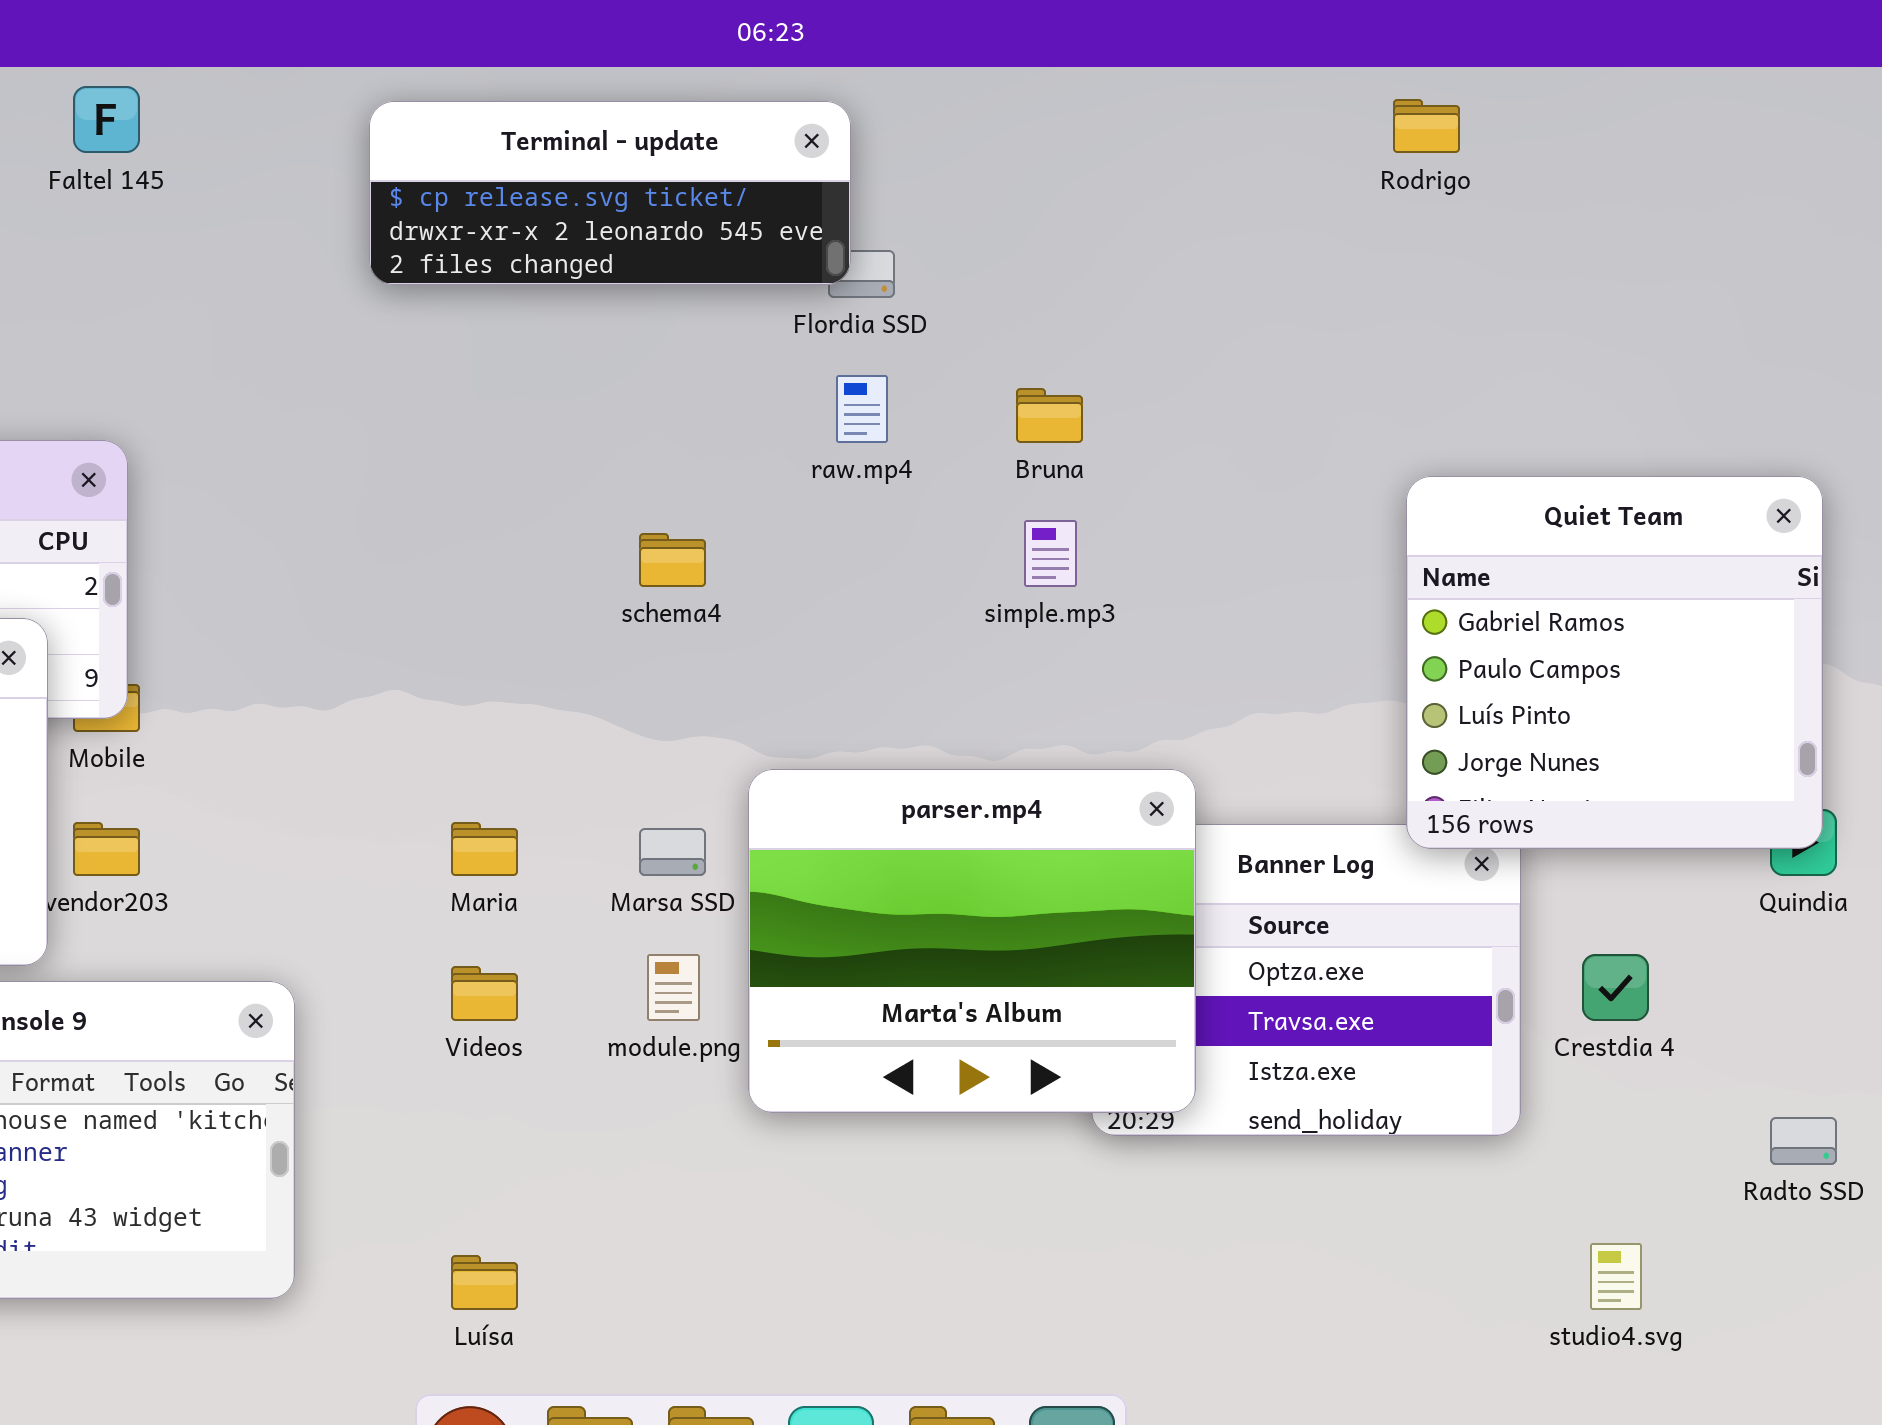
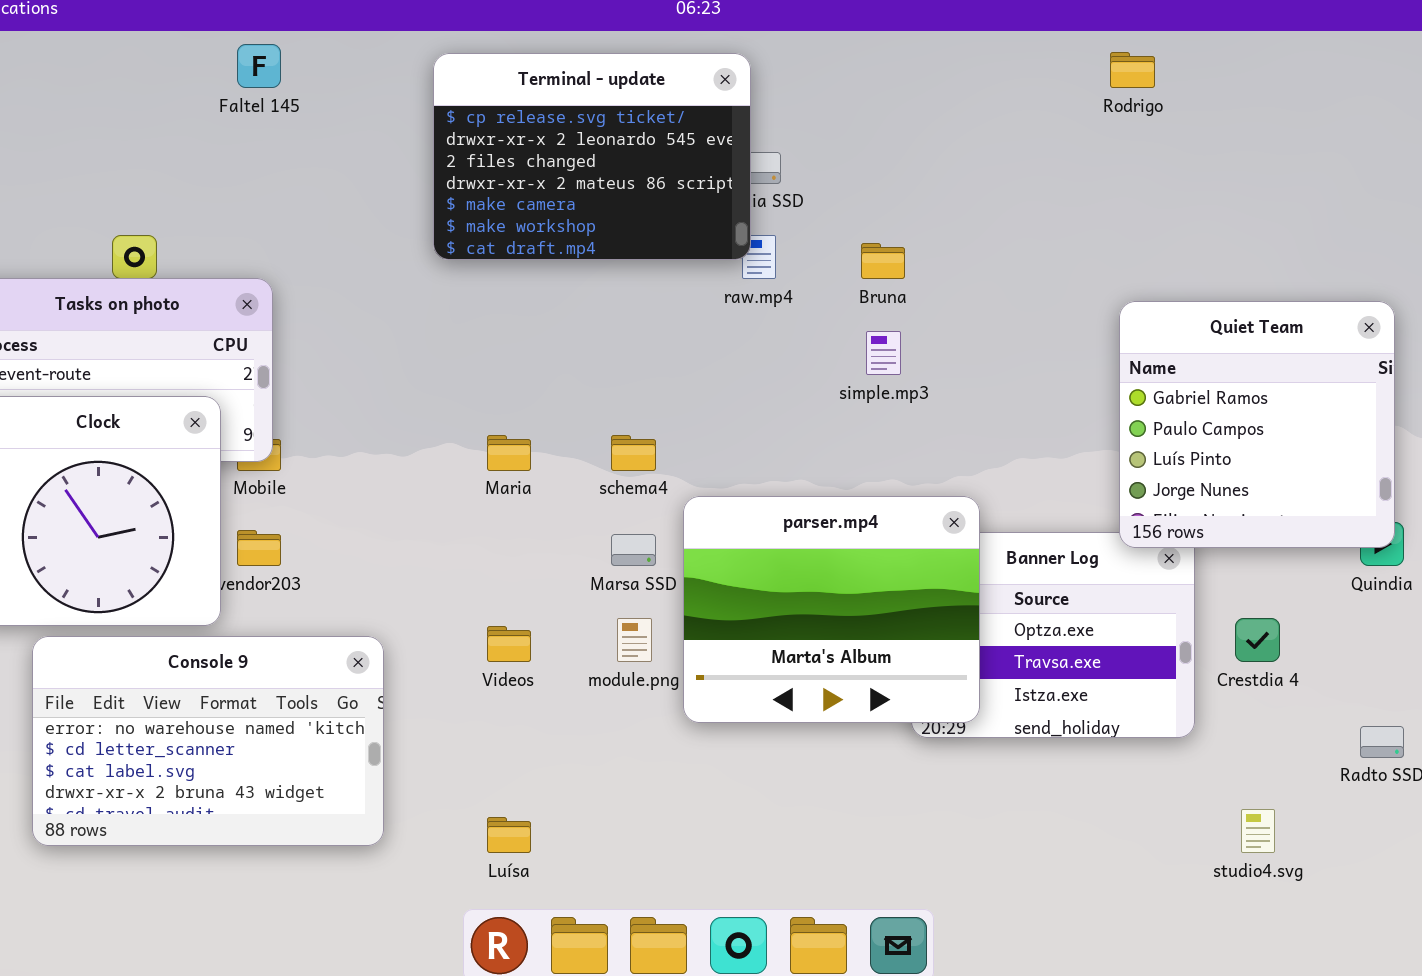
Terminal - update: [369,101,851,285] -> [433,53,751,260], resized
schema4: [639,533,706,587] -> [611,435,656,471], moved
Maria: [451,822,518,876] -> [487,435,531,471], moved

